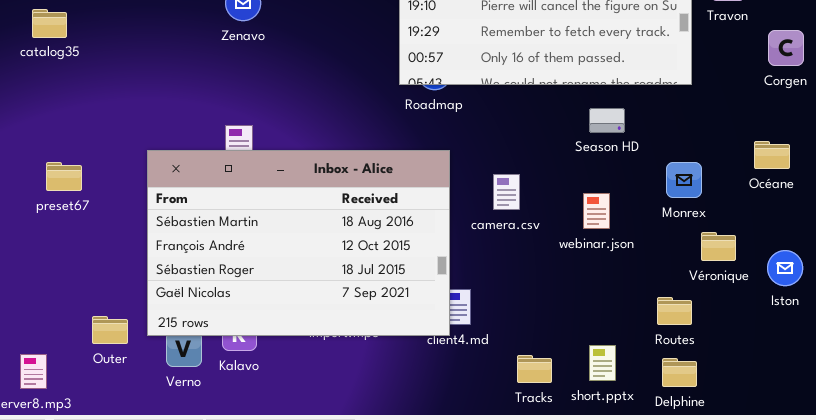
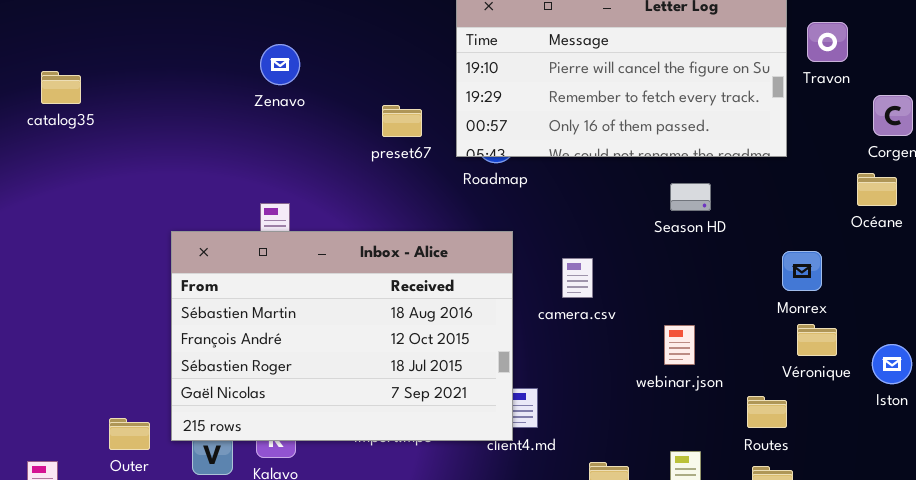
Océane: [754,141,790,169] -> [857,173,897,206], moved
preset67: [46,162,82,191] -> [382,105,422,137], moved
Monrex: [666,162,702,198] -> [782,251,822,291], moved
webinar.json: [583,193,610,229] -> [664,325,695,365], moved

